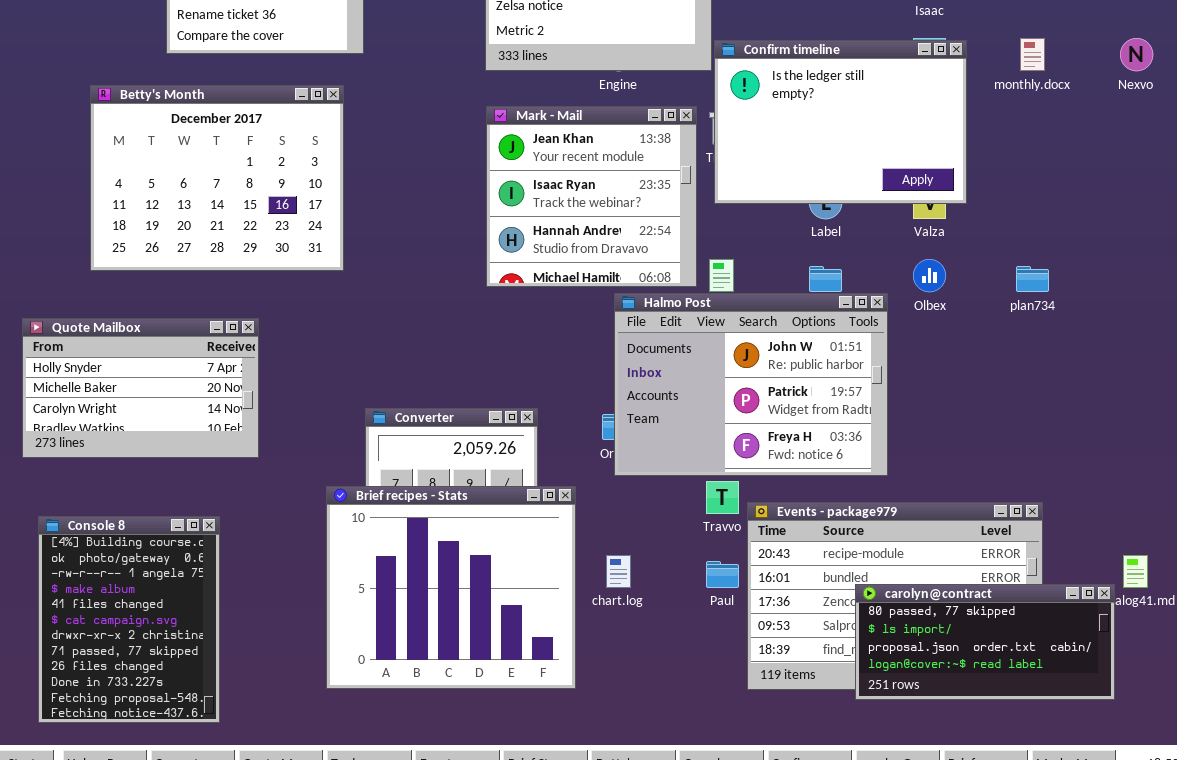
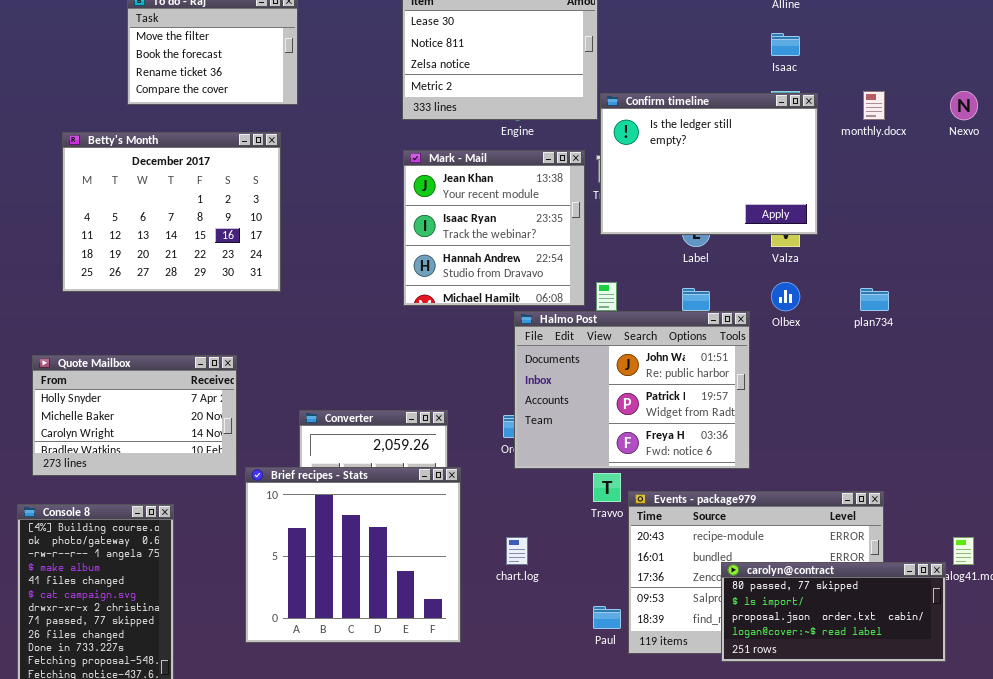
Quote Mailbox: [22,318,259,458] -> [32,355,237,476], moved
Brief recipes - Stats: [326,486,576,689] -> [245,467,461,643], moved
Paul: [706,561,739,588] -> [593,606,621,629], moved

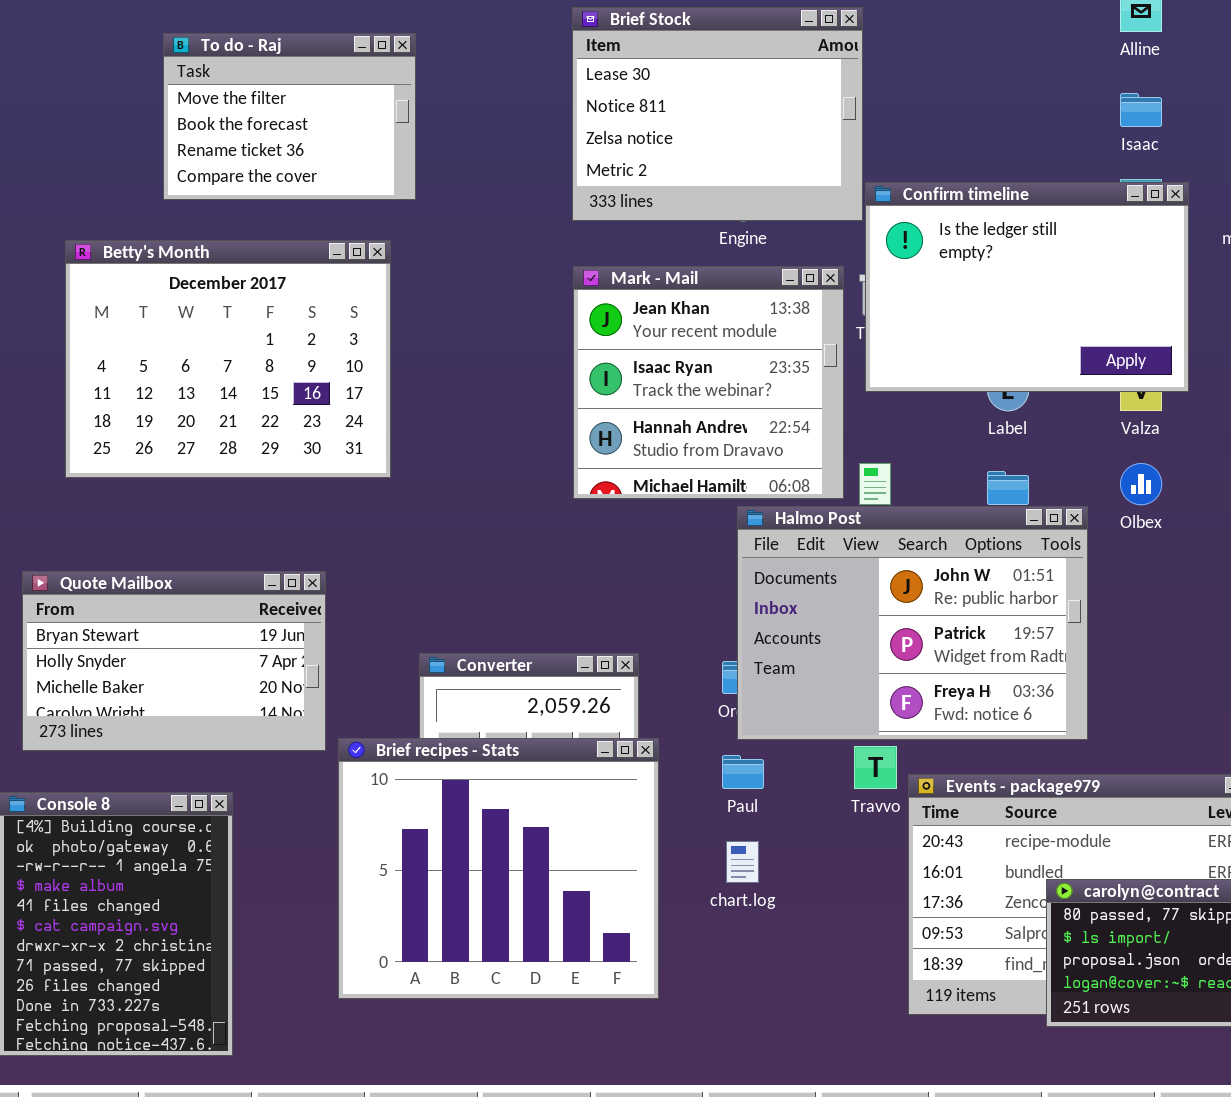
Quote Mailbox: [32,355,237,476] -> [22,571,326,751], scrolled up 1 row
Paul: [593,606,621,629] -> [722,755,764,789], moved

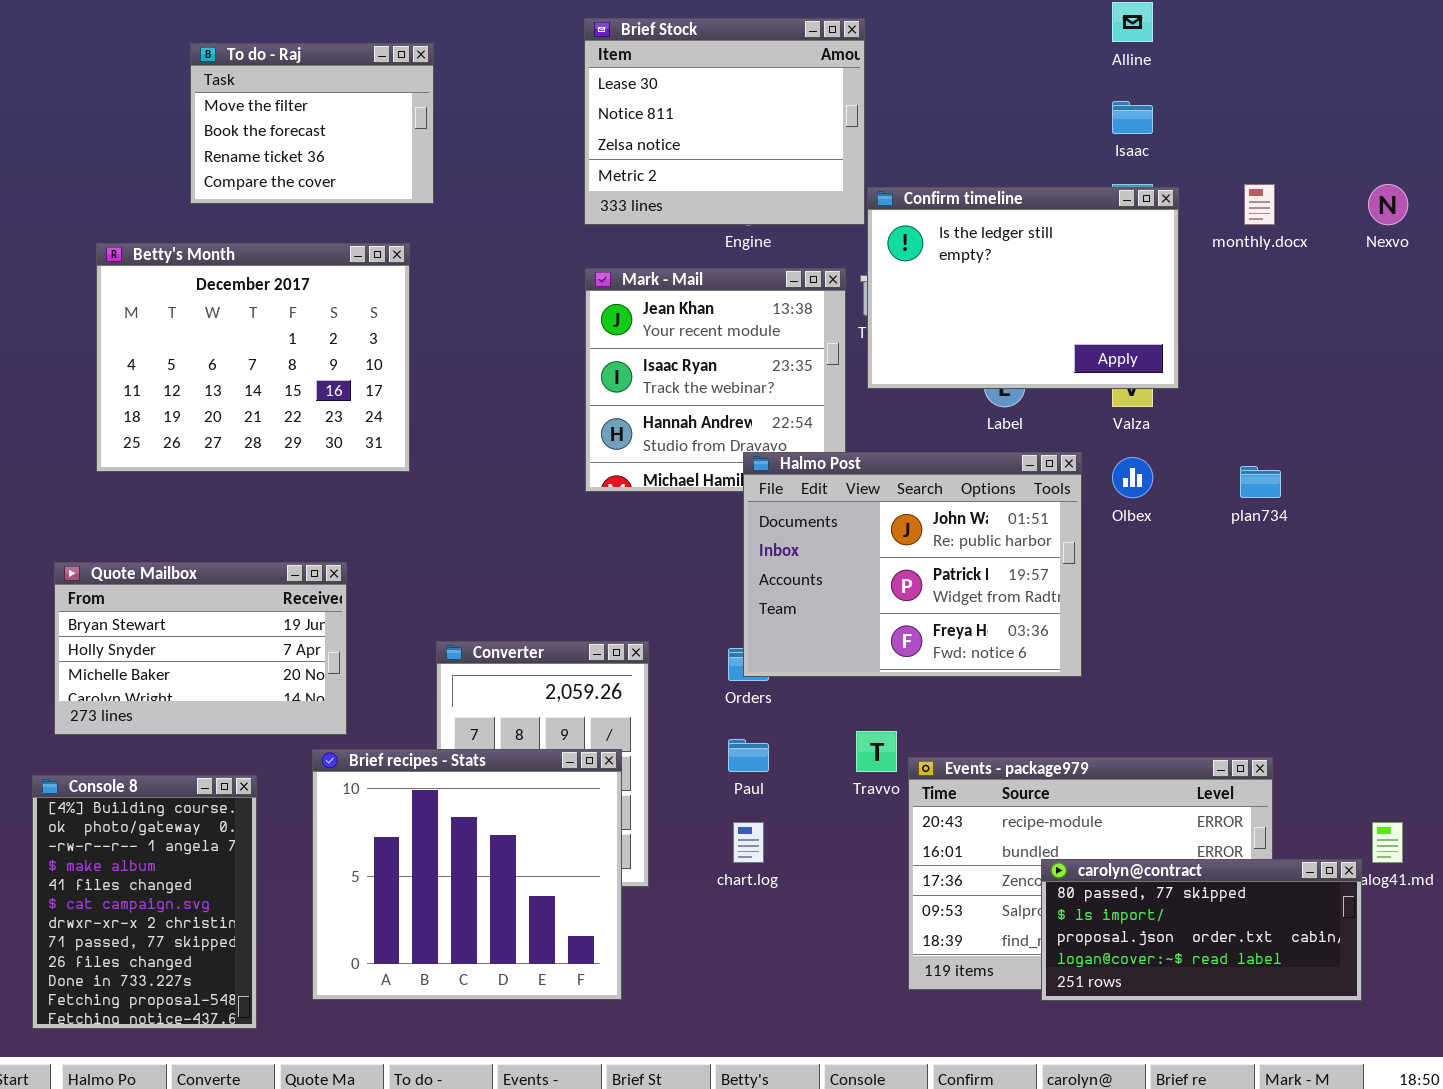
Halmo Post: [737,506,1088,740] -> [743,452,1082,677], moved
Brief recipes - Stats: [338,738,659,999] -> [312,749,622,1000], moved

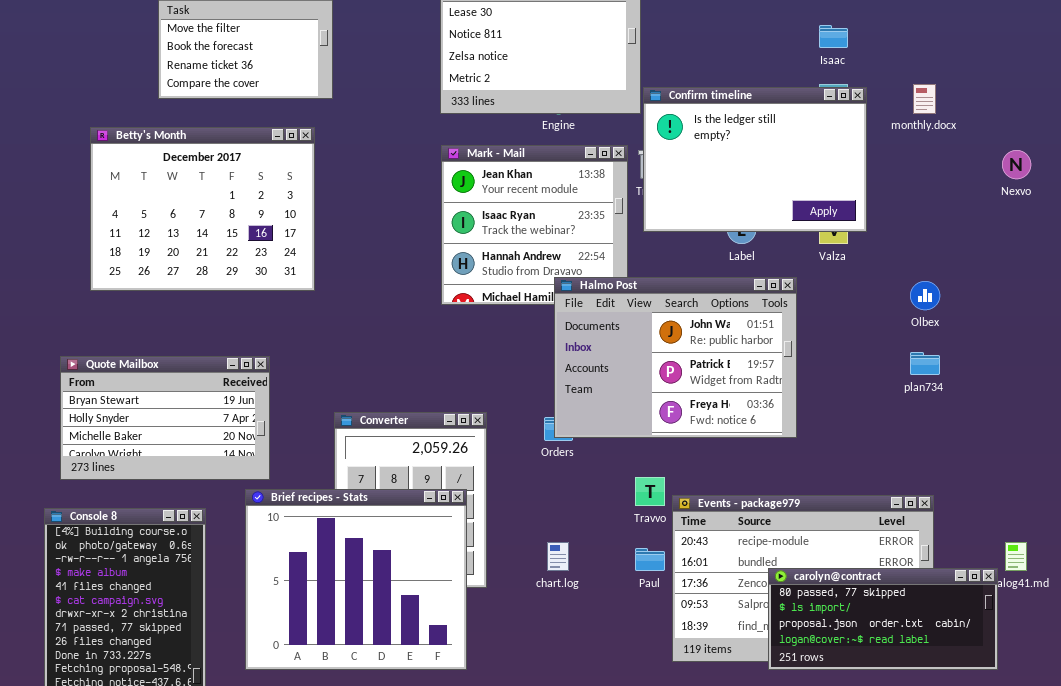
Nexvo: [1368,184,1408,225] -> [1002,150,1031,179], moved
Olbex: [1112,457,1153,498] -> [910,281,940,310], moved
plan734: [1240,466,1281,498] -> [910,352,940,375], moved
Paul: [728,739,769,772] -> [635,548,665,571], moved

